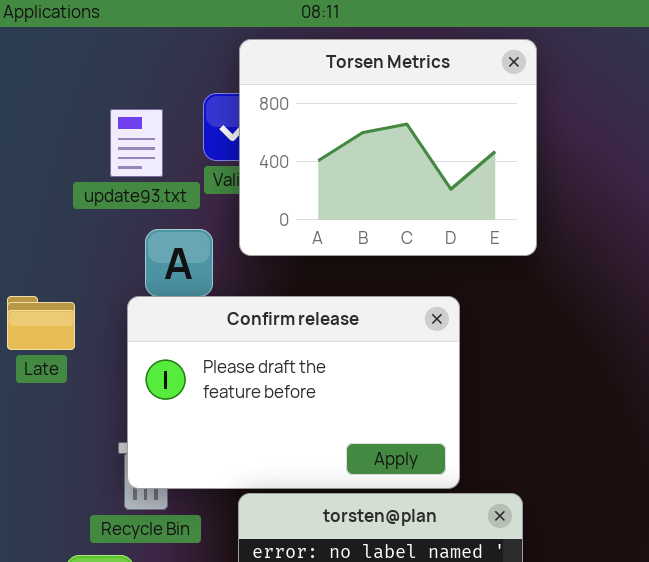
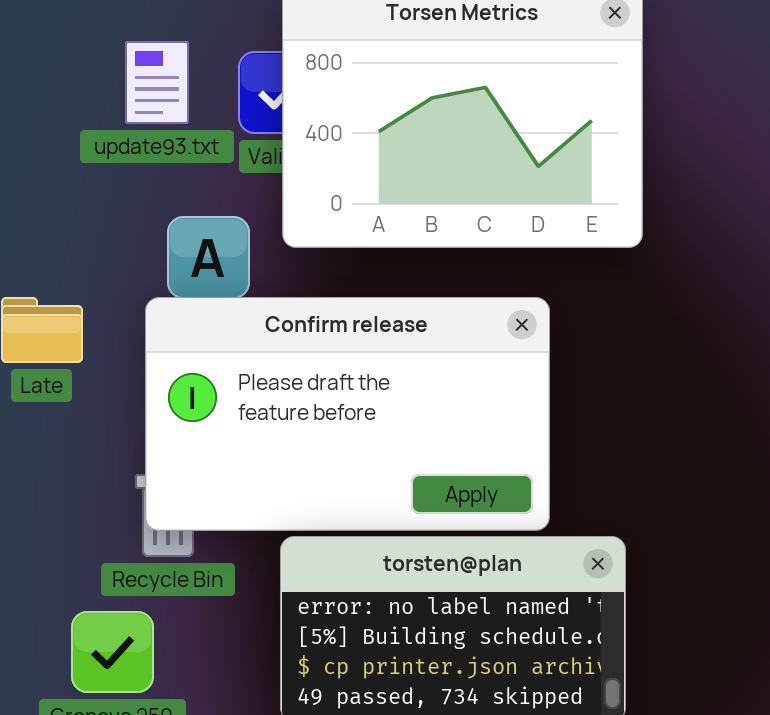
update93.txt: [110,109,163,177] -> [125,41,189,124], moved

